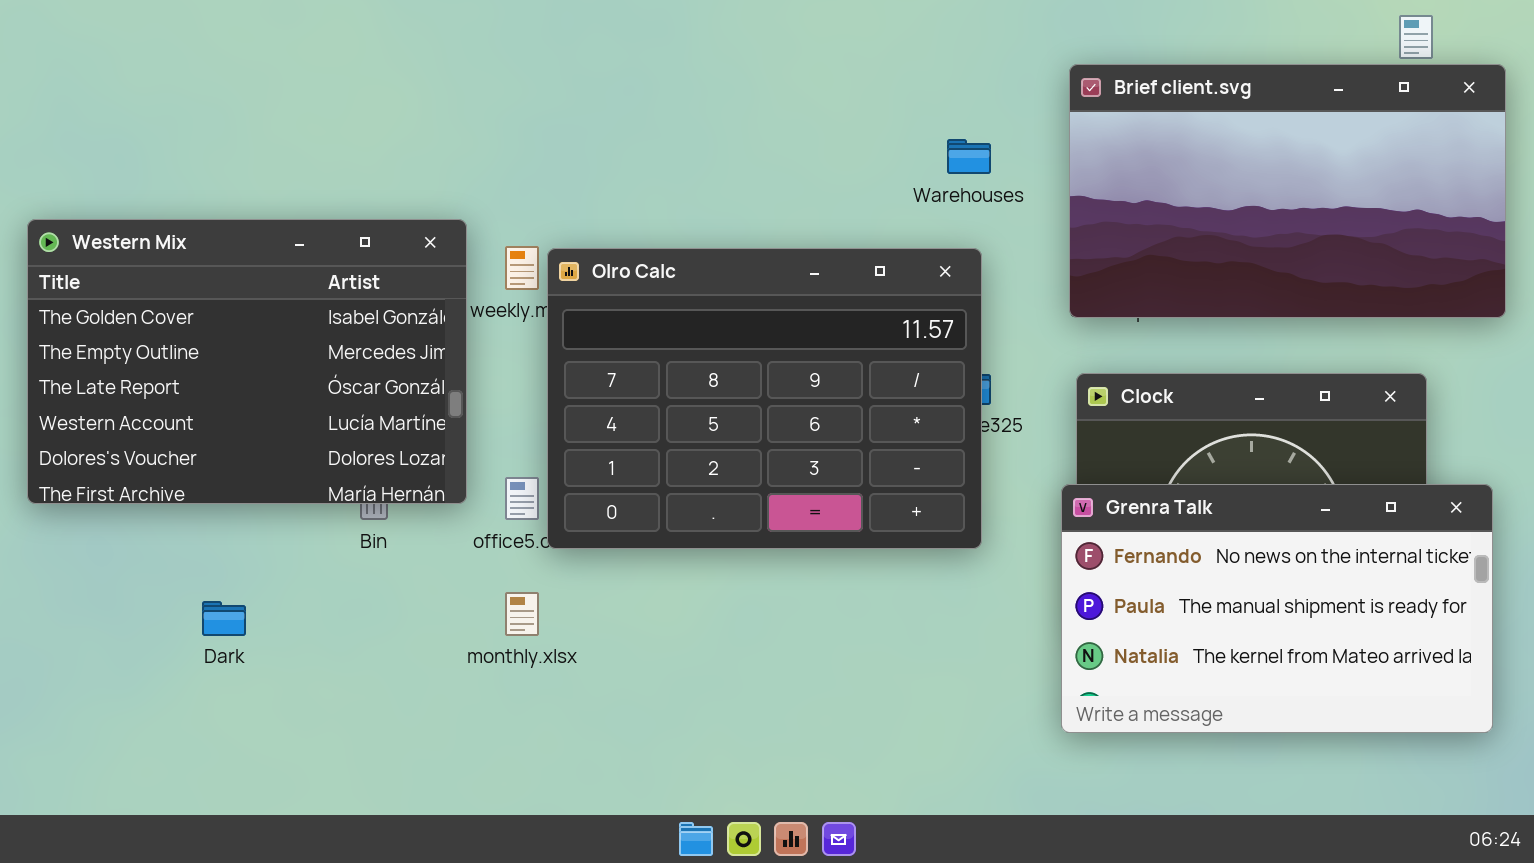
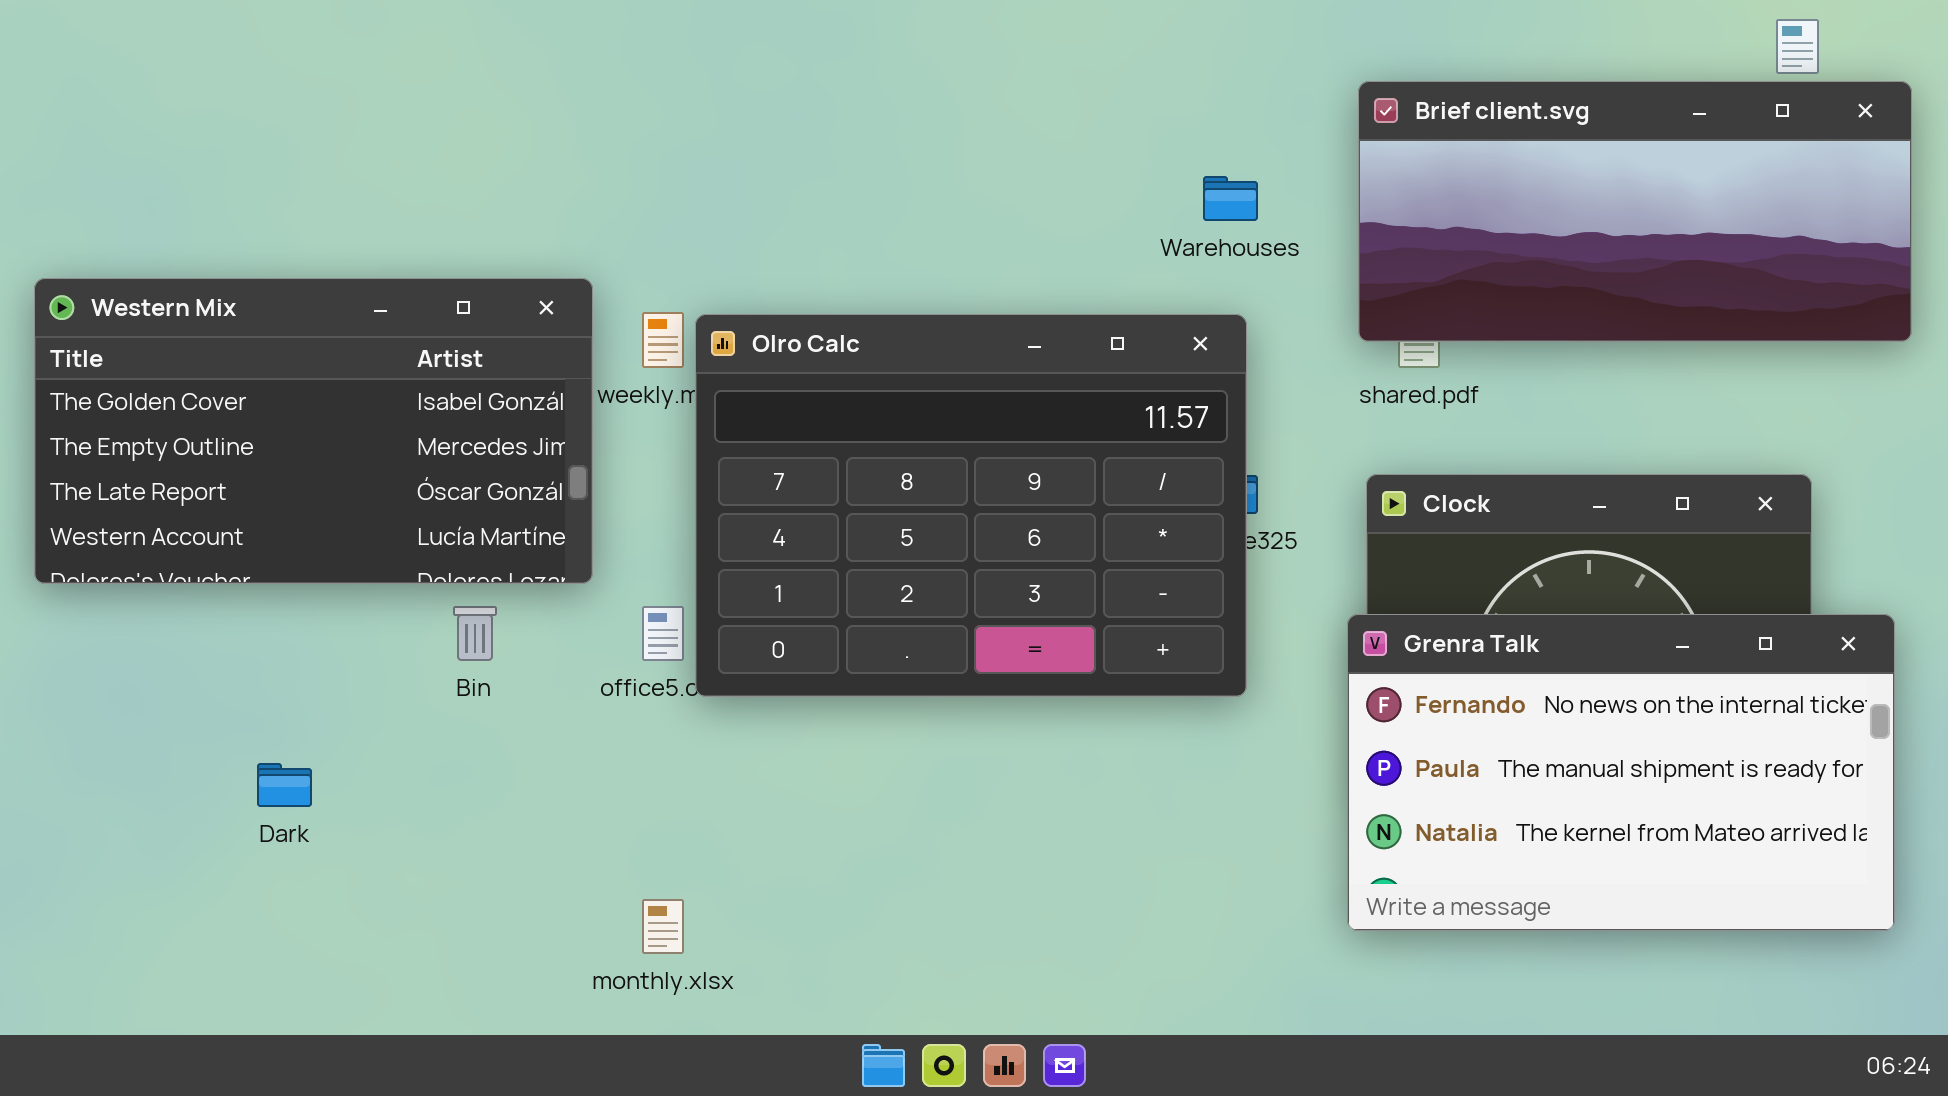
Brief client.svg: [1069,64,1506,318] -> [1358,81,1912,342], resized
Western Mix: [27,219,467,504] -> [34,278,593,584], resized
monthly.xlsx: [505,592,539,636] -> [642,899,684,954], moved

